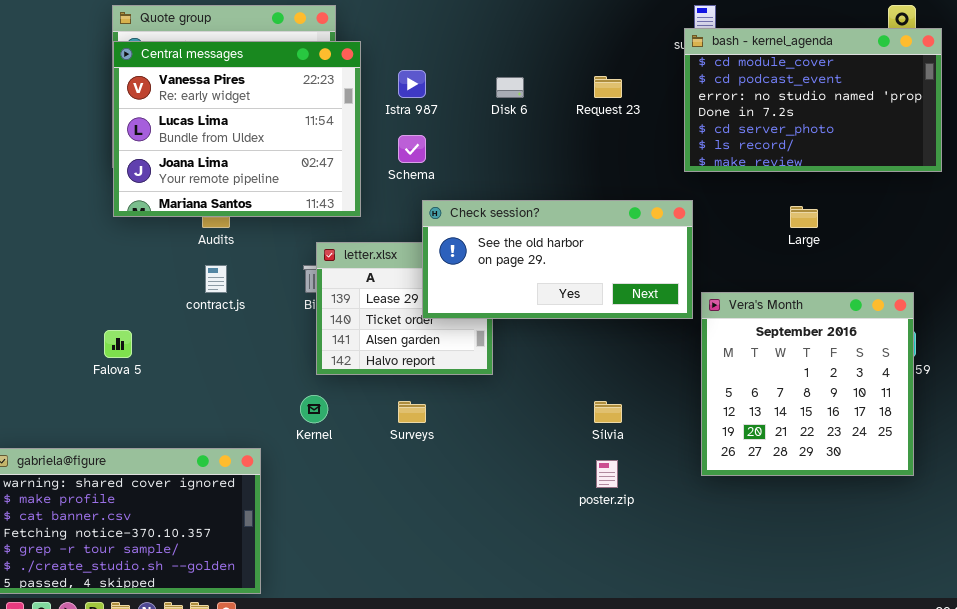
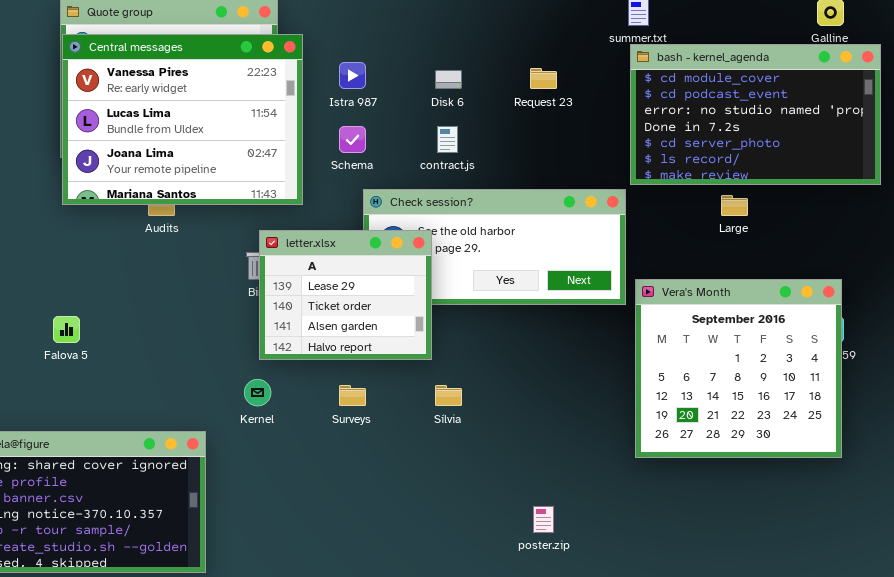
bash - kernel_agenda: [684,28,942,172] -> [630,44,881,185], moved
letter.xlsx: [316,242,493,375] -> [259,230,432,360], raised
contract.js: [205,265,227,293] -> [437,126,458,153], moved
Sílvia: [594,401,622,423] -> [435,385,462,406], moved
poster.zip: [596,460,618,488] -> [533,506,554,533], moved

